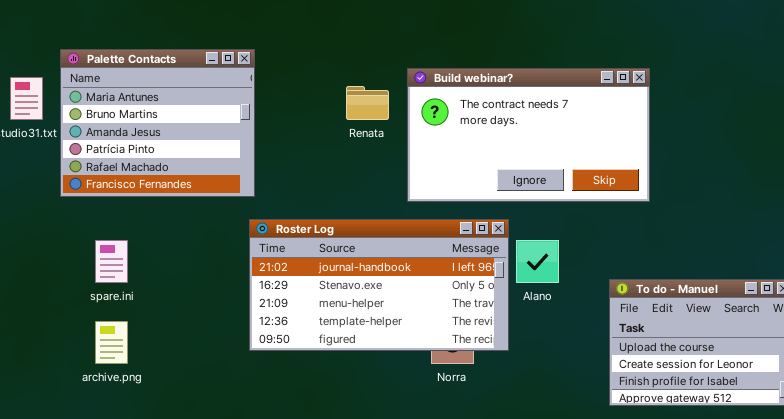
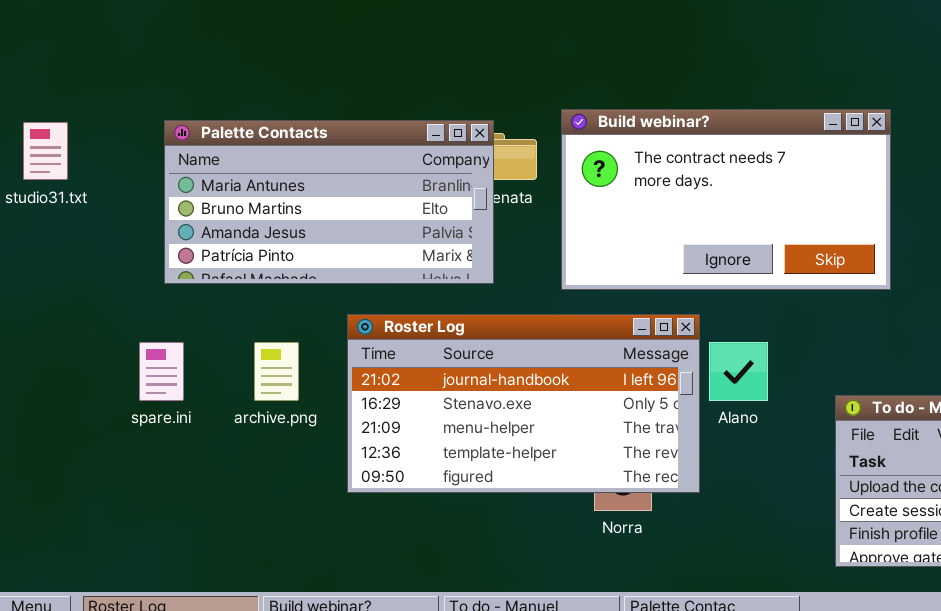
Palette Contacts: [60,49,255,197] -> [164,120,494,284], moved, resized
archive.png: [95,321,128,364] -> [254,342,299,401], moved

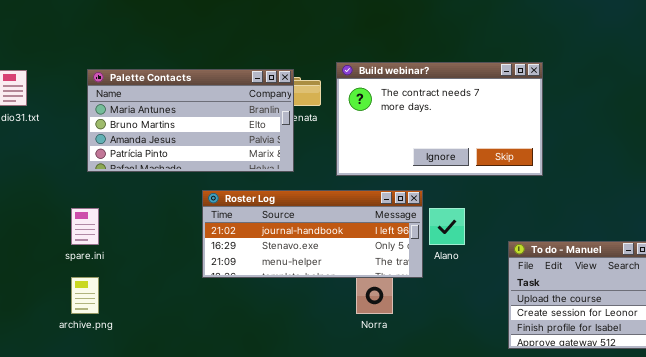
Roster Log: [347,314,700,493] -> [202,190,423,278], resized
archive.png: [254,342,299,401] -> [71,277,99,314], moved

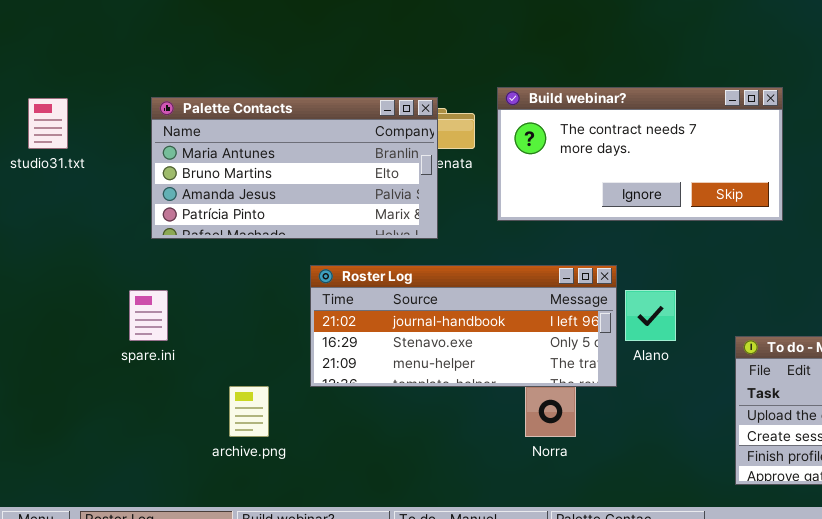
Build webinar?: [336,62,543,176] -> [497,87,783,221], resized
archive.png: [71,277,99,314] -> [229,386,269,437], moved

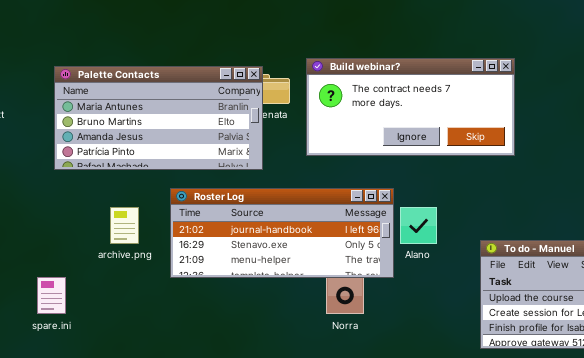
spare.ini: [129,290,168,341] -> [37,277,66,314], moved
archive.png: [229,386,269,437] -> [110,207,139,244], moved

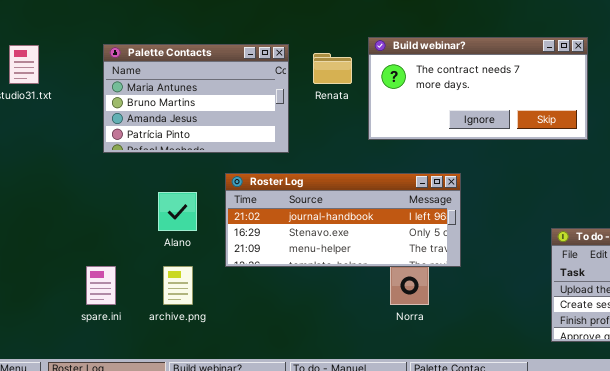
Palette Contacts: [54,66,263,170] -> [103,44,289,153], resized
archive.png: [110,207,139,244] -> [163,266,193,305], moved
Alano: [400,207,437,244] -> [158,192,197,231], moved

